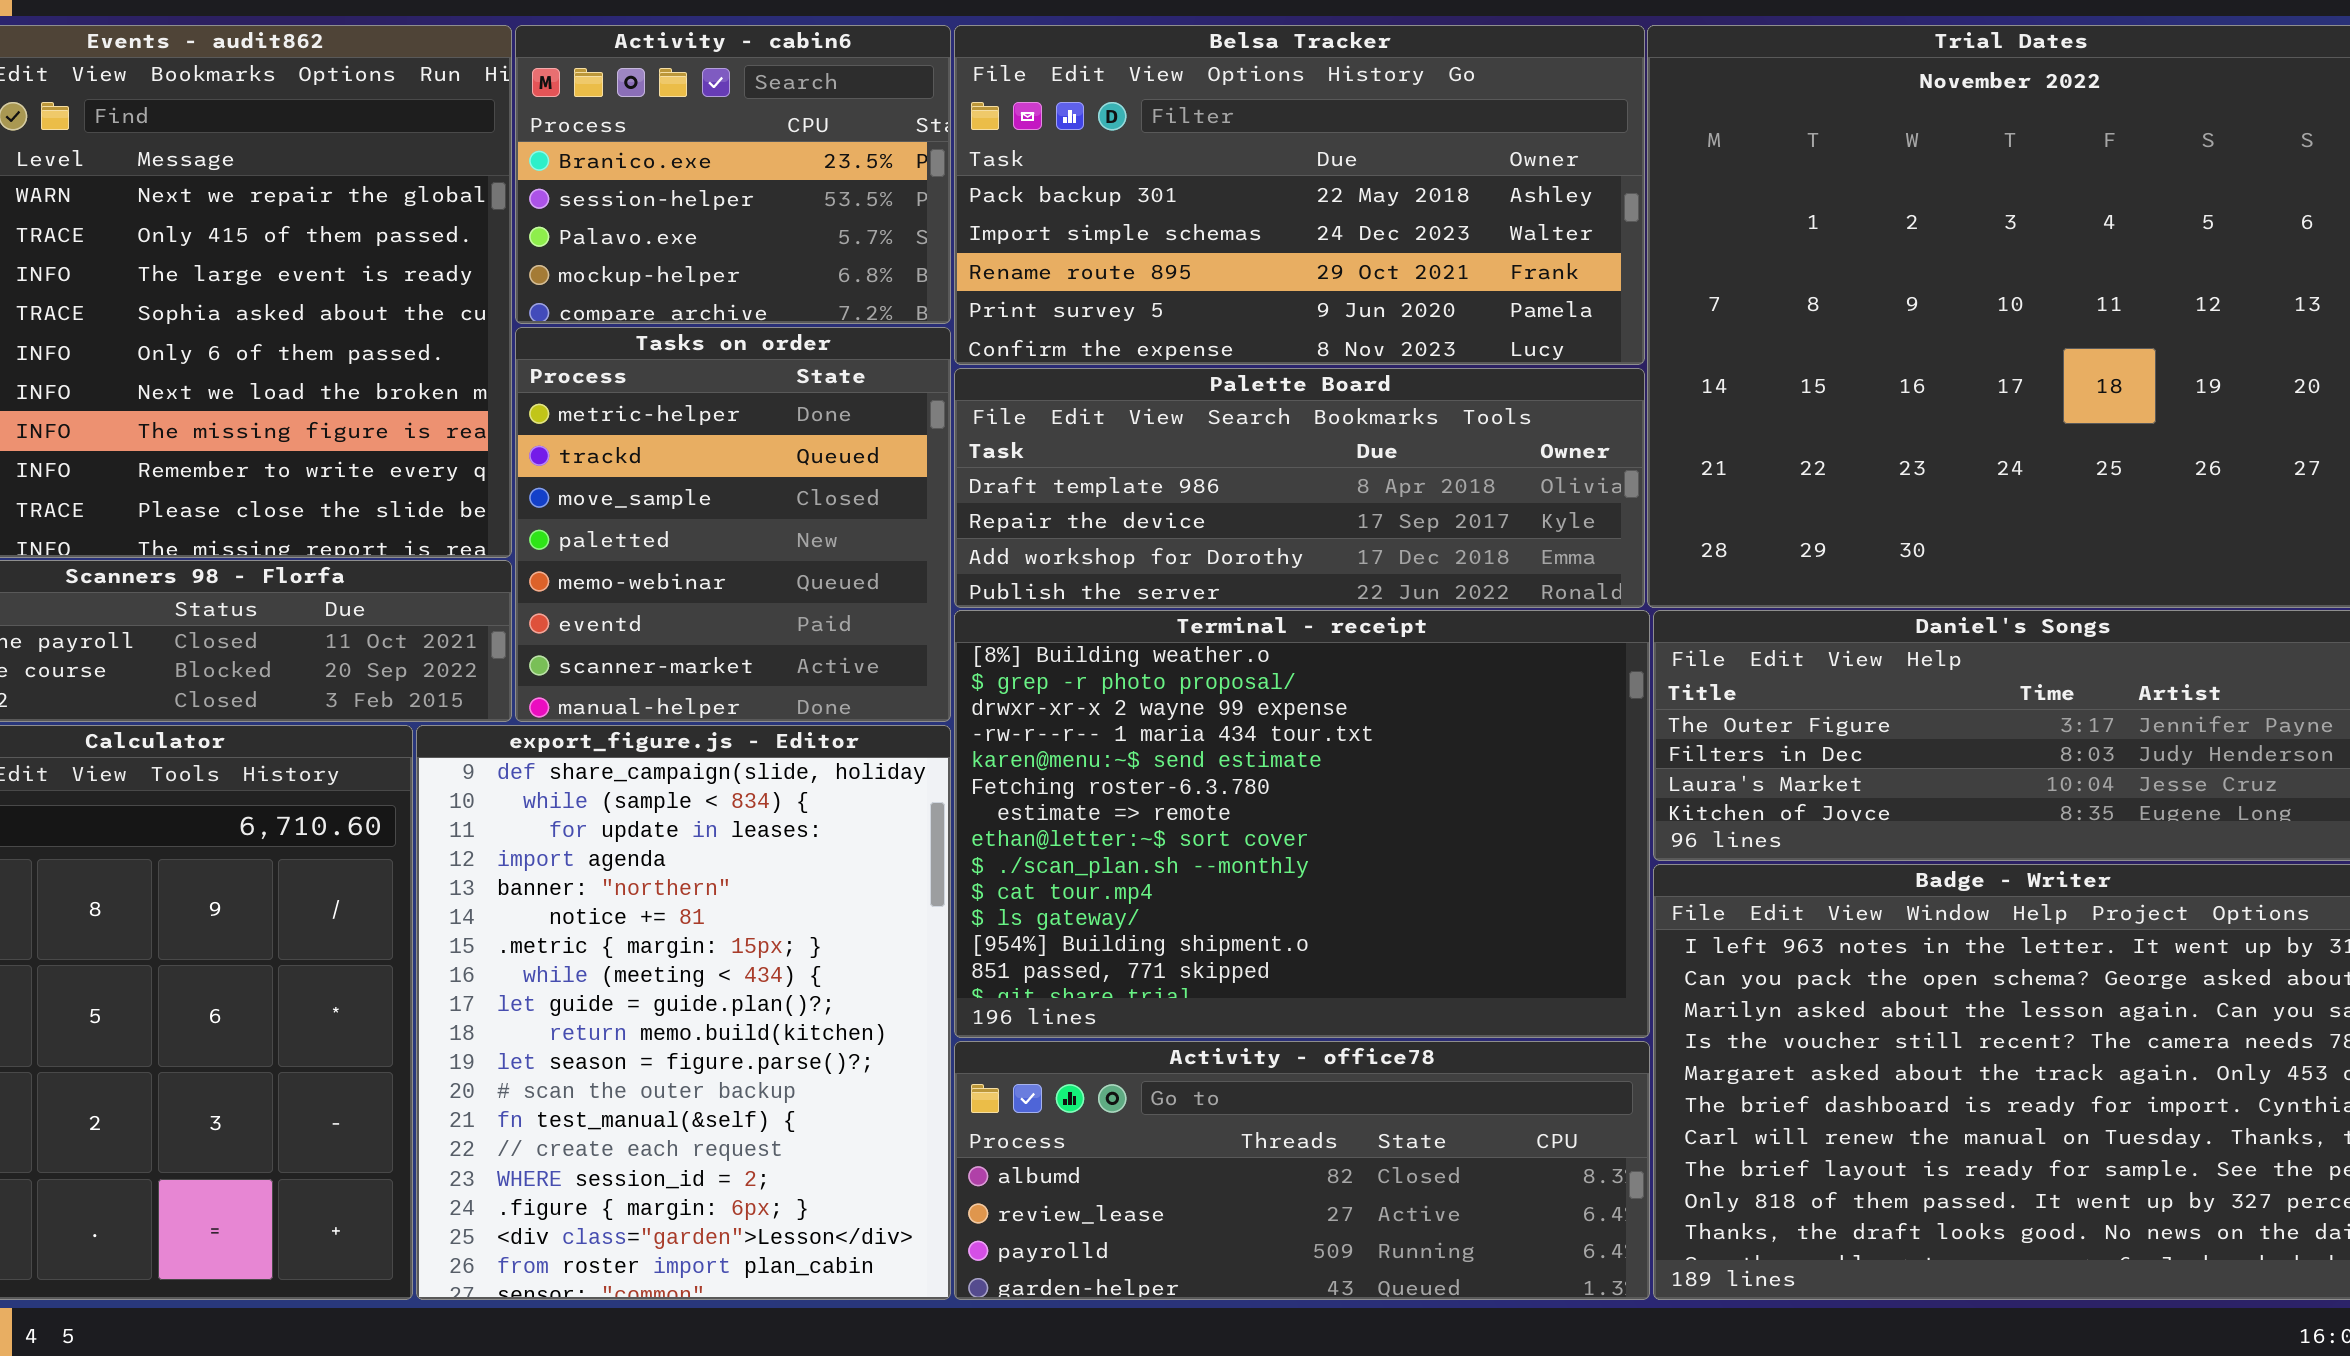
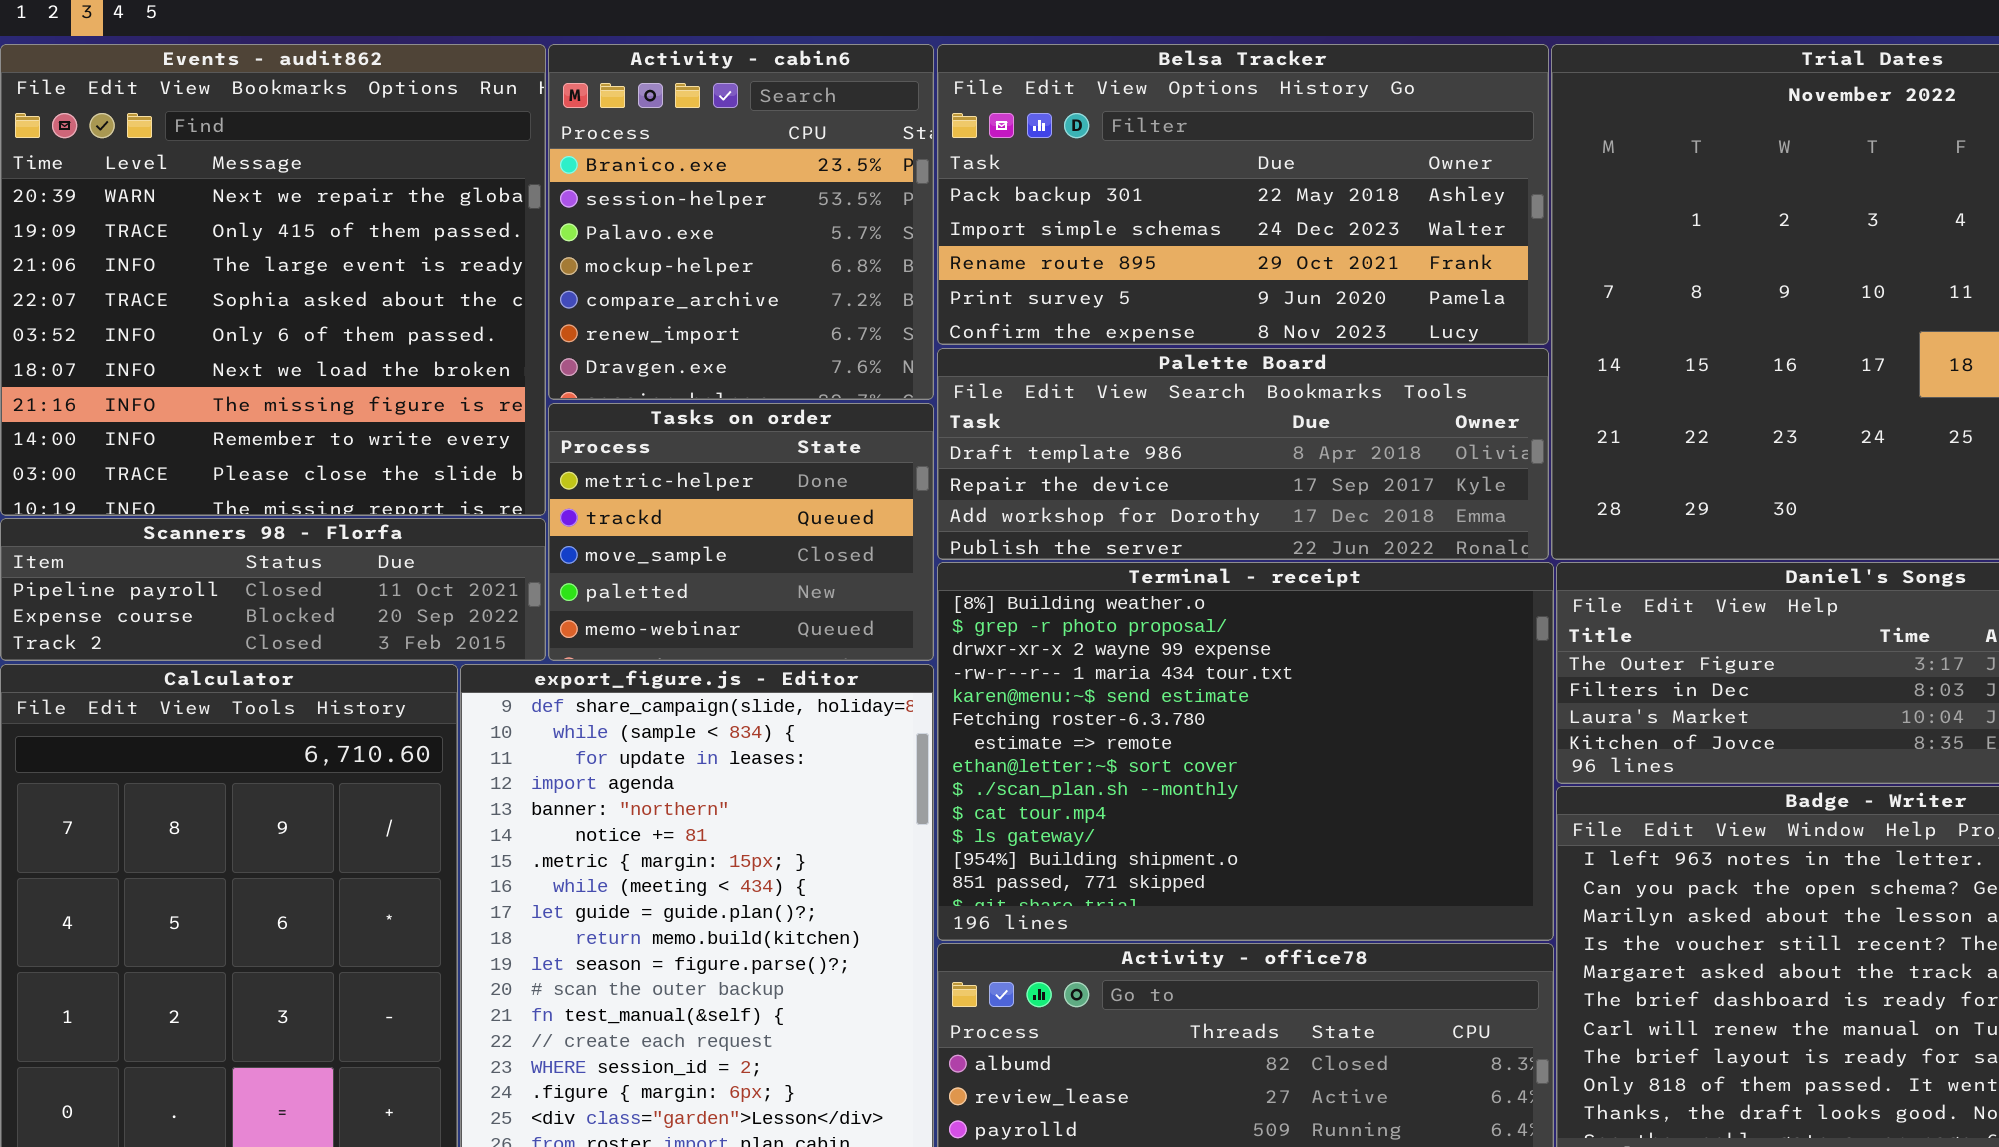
Activity - cabin6: [515,25,951,324] -> [548,44,934,400], resized
Tasks on order: [515,327,951,722] -> [548,403,934,661], resized

